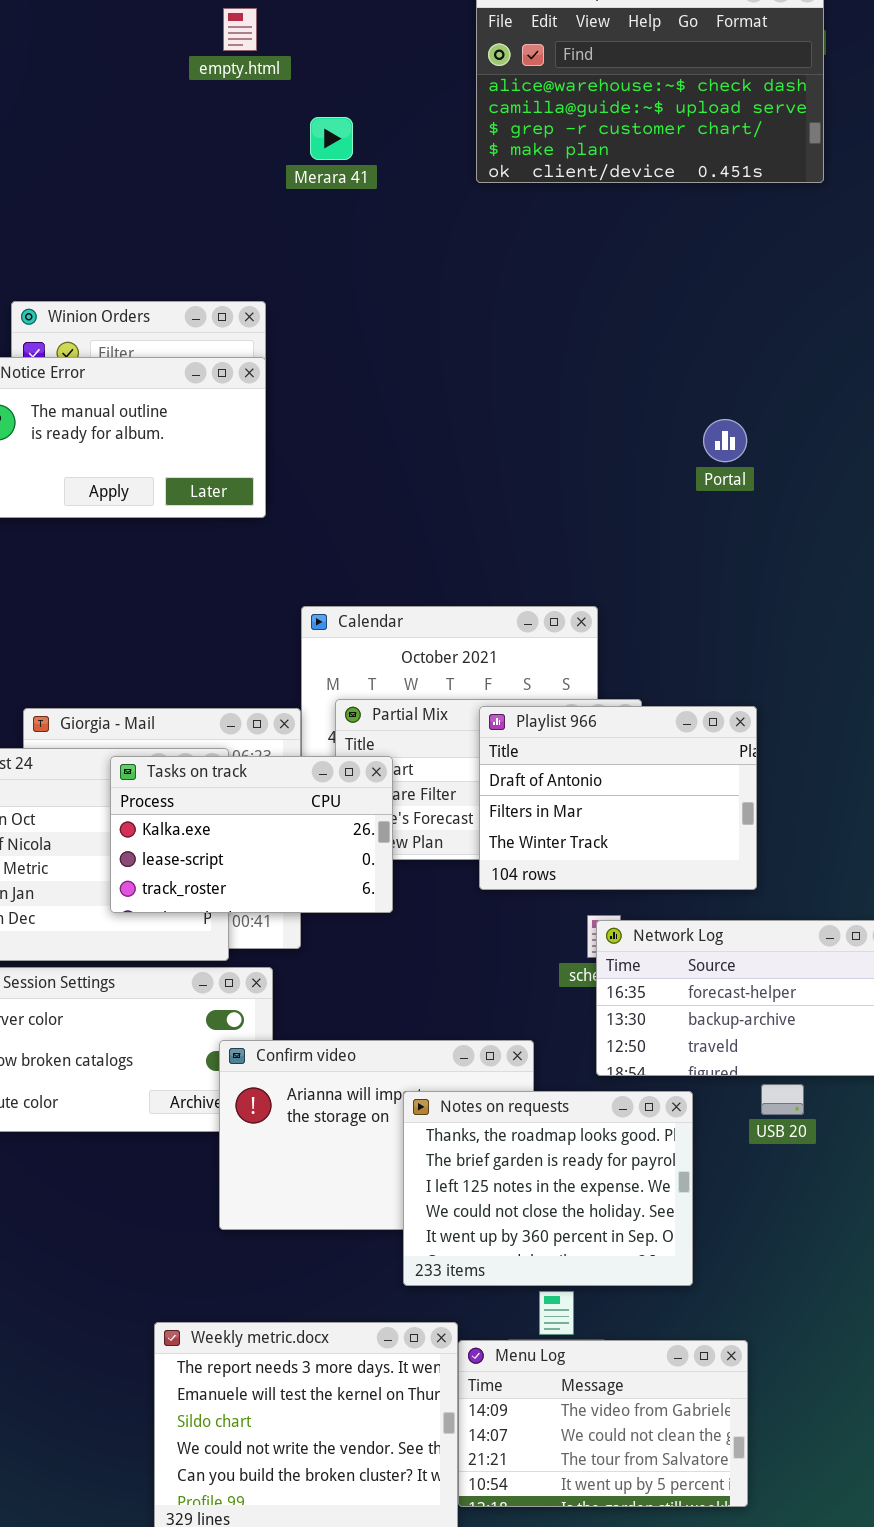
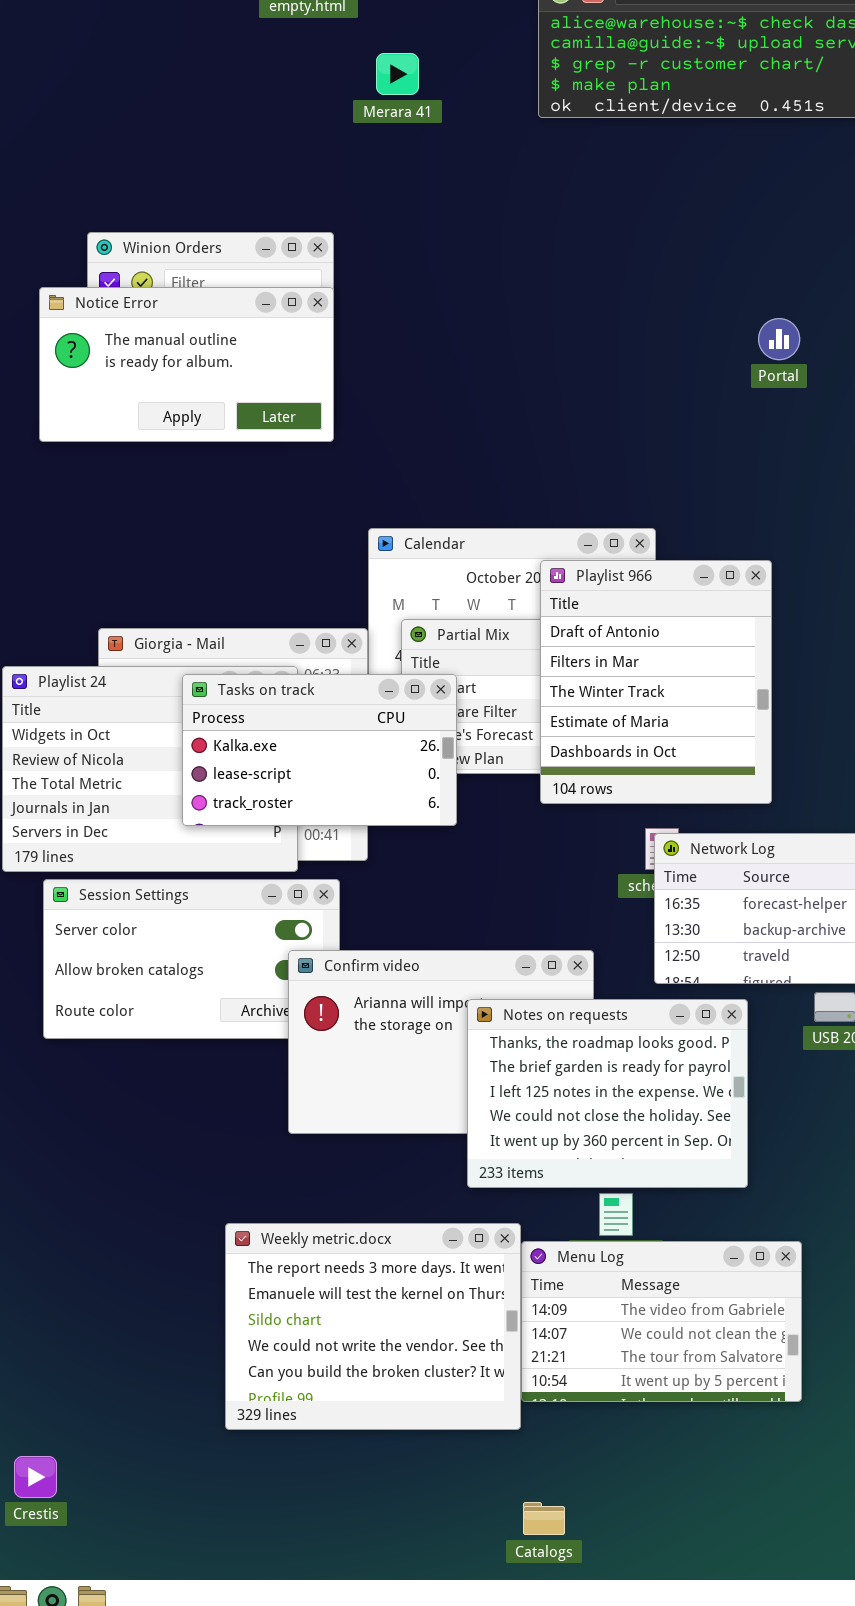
Portal: [703,419,747,462] -> [758,318,800,360], moved
Playlist 966: [479,706,757,890] -> [540,560,772,804], resized

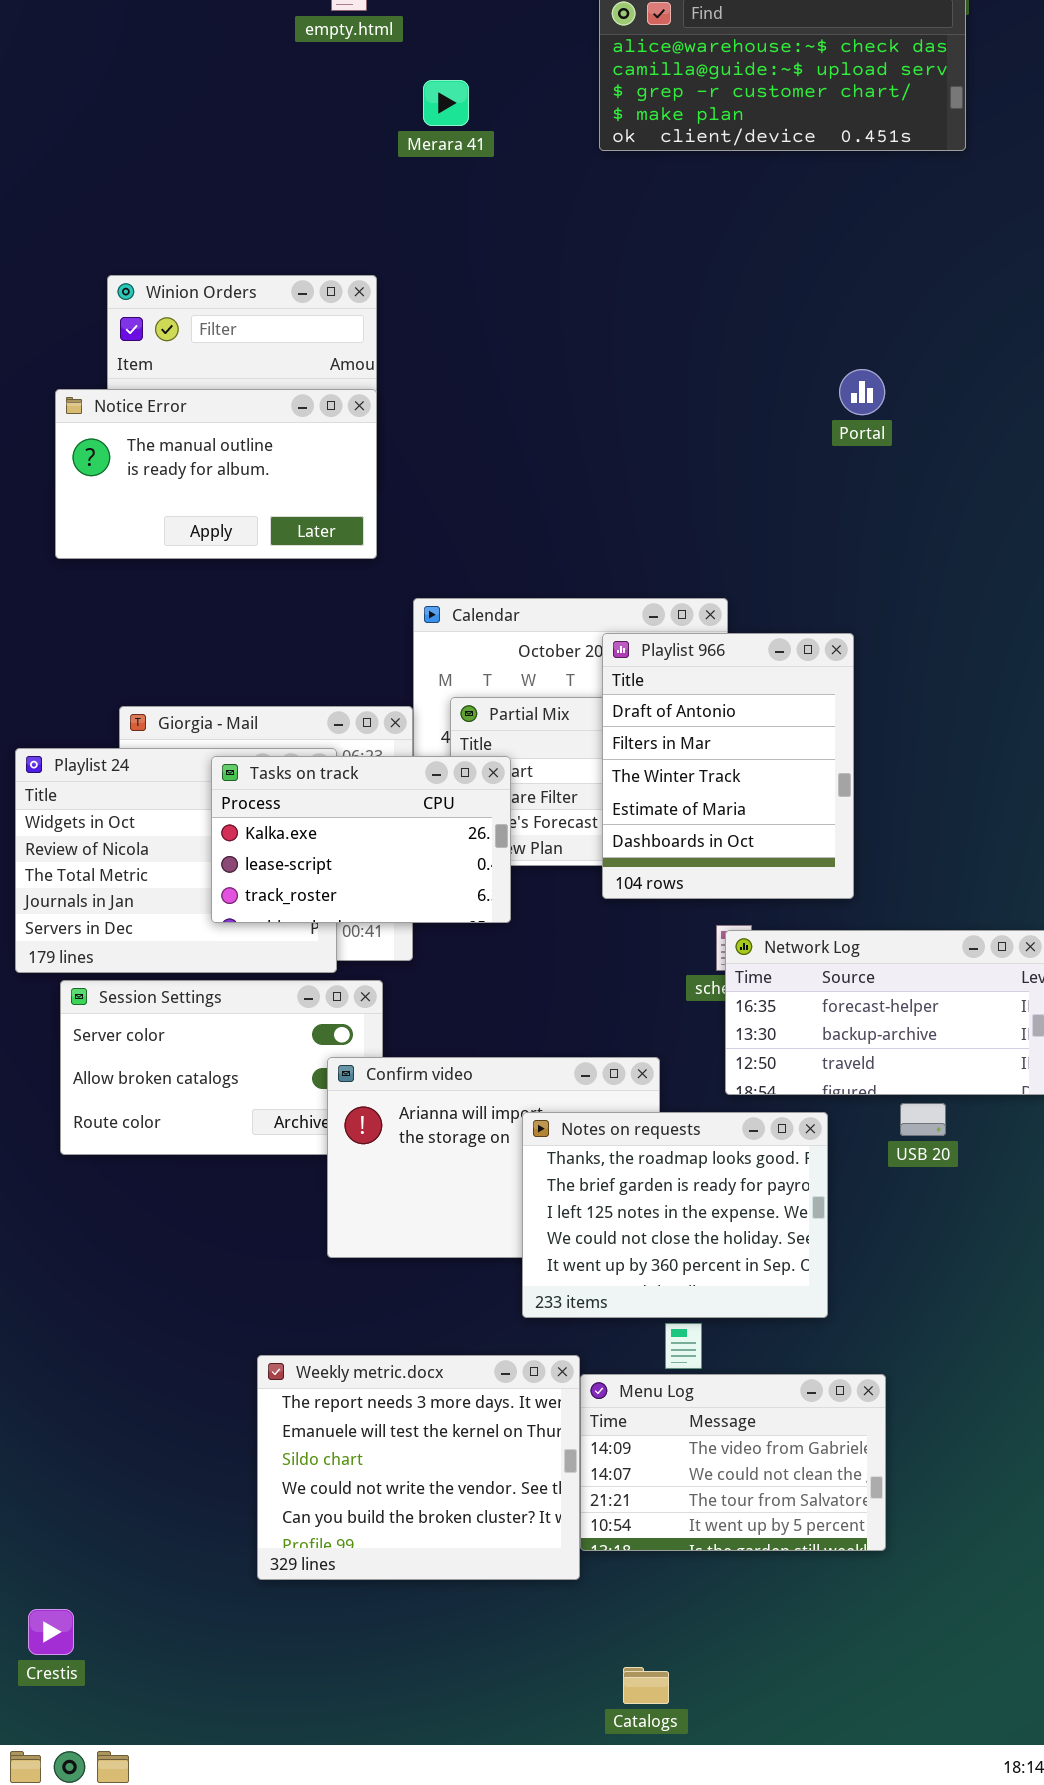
Notice Error: [39,287,334,442] -> [55,389,377,559], moved
Catalogs: [523,1502,565,1535] -> [623,1667,669,1704], moved

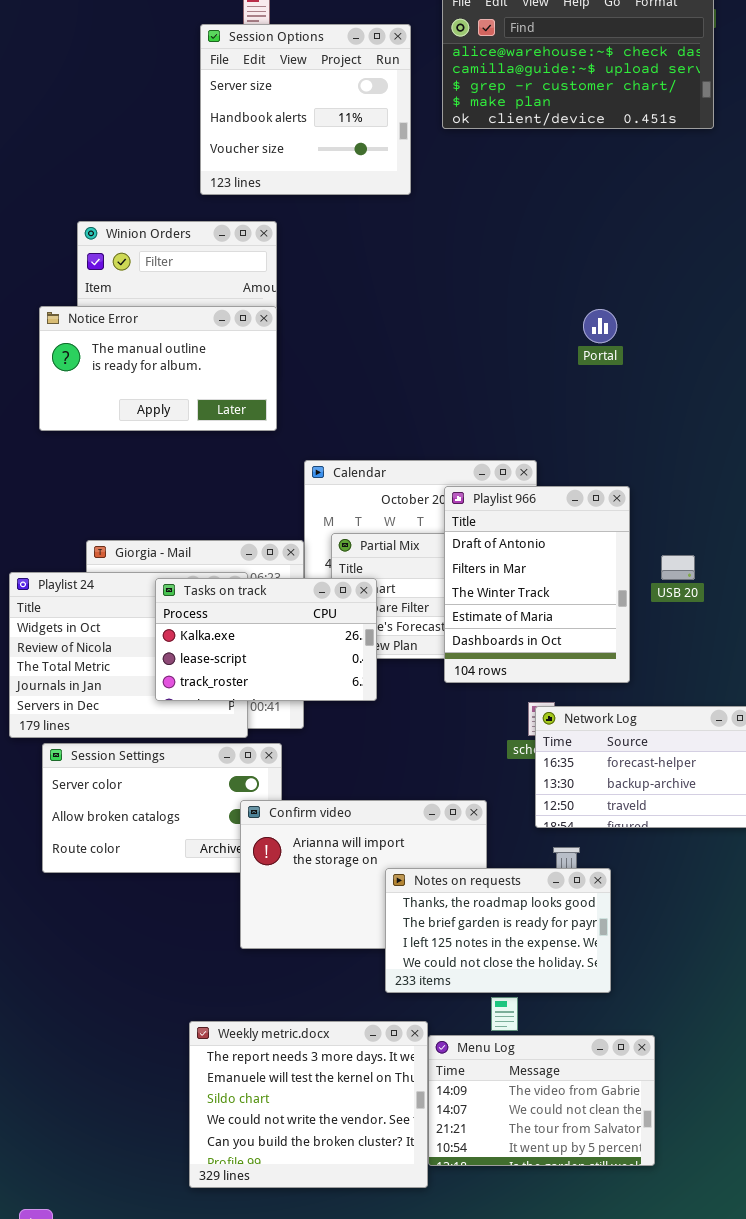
Session Options: none -> [200,24,411,195], opened
Portal: [839,369,885,415] -> [583,309,617,343], moved
USB 20: [900,1103,946,1136] -> [661,555,695,580], moved
Notes on requests: [522,1112,828,1318] -> [385,868,611,993], resized

